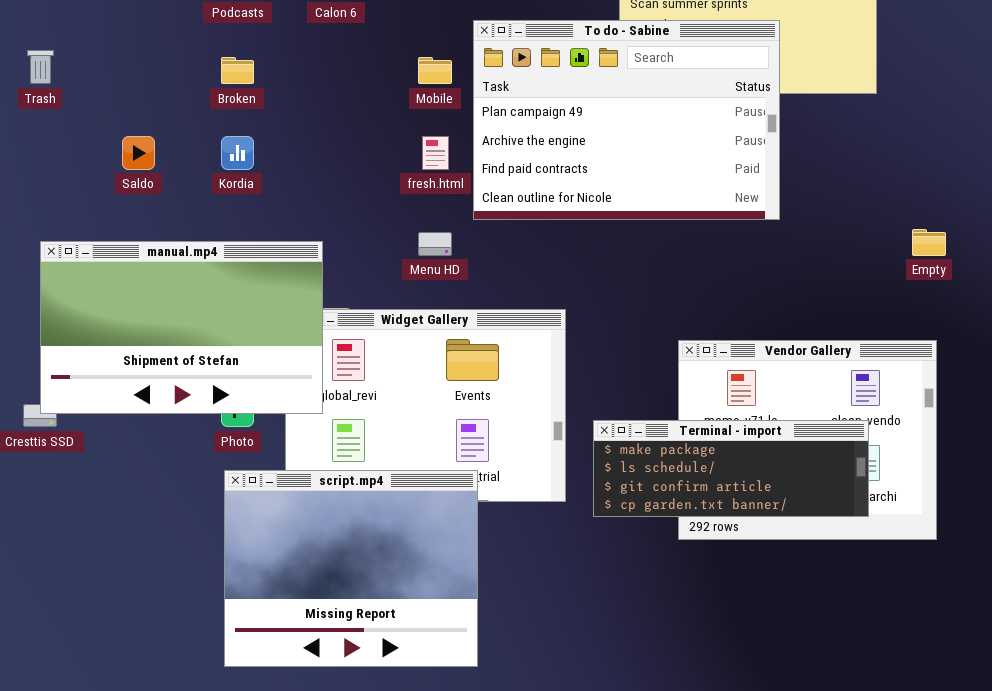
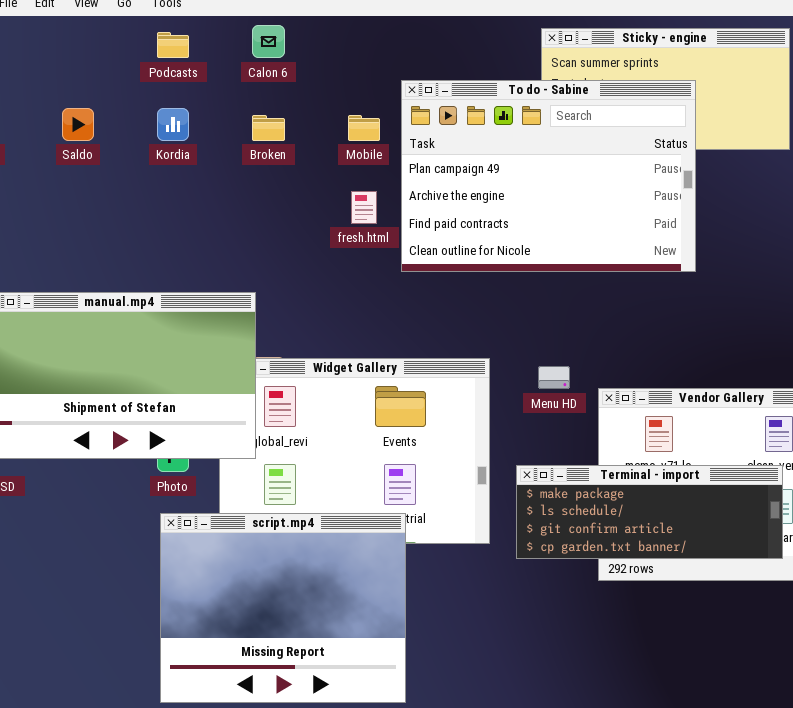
Broken: [221,57,254,84] -> [252,115,285,141], moved
Saldo: [122,136,155,170] -> [62,108,94,141], moved
Kordia: [221,136,254,170] -> [157,108,189,141], moved
Menu HD: [418,232,452,256] -> [538,366,570,389], moved

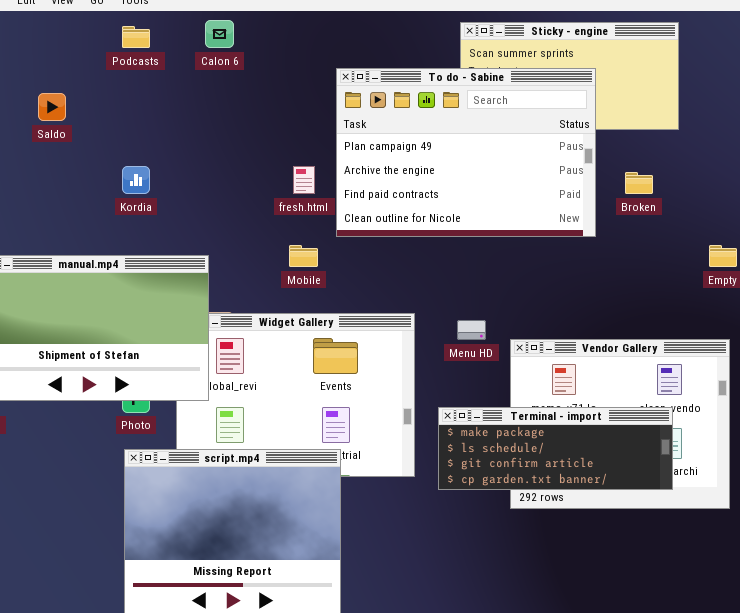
Kordia: [157,108,189,141] -> [122,166,150,194], moved
Broken: [252,115,285,141] -> [625,172,653,194], moved
Mobile: [348,115,380,141] -> [289,245,318,267], moved

